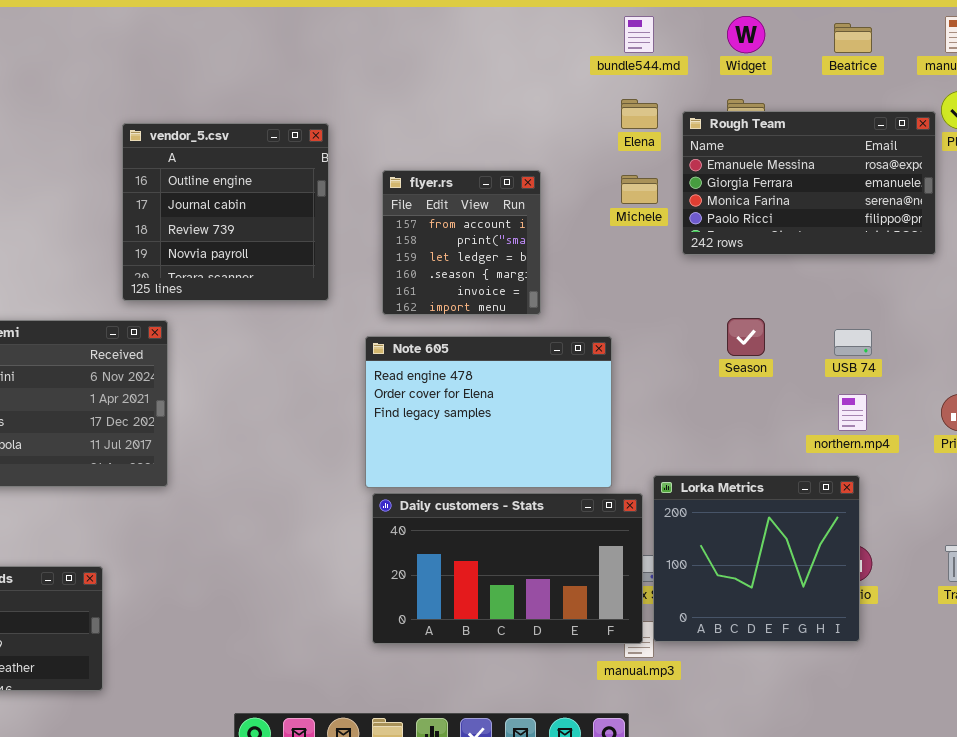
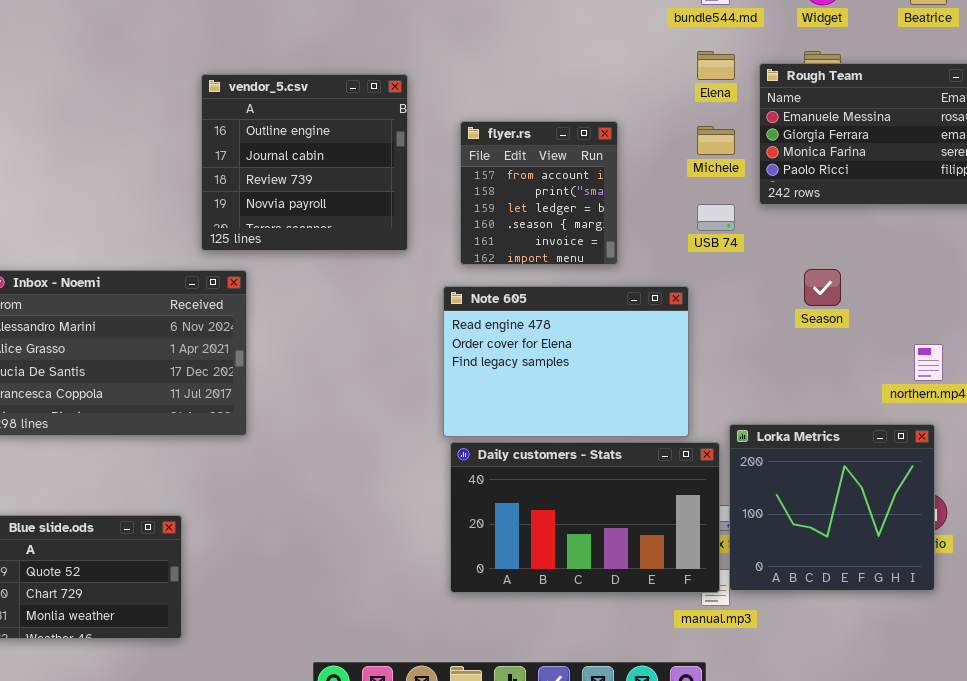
USB 74: [834,329,872,356] -> [697,204,735,231], moved

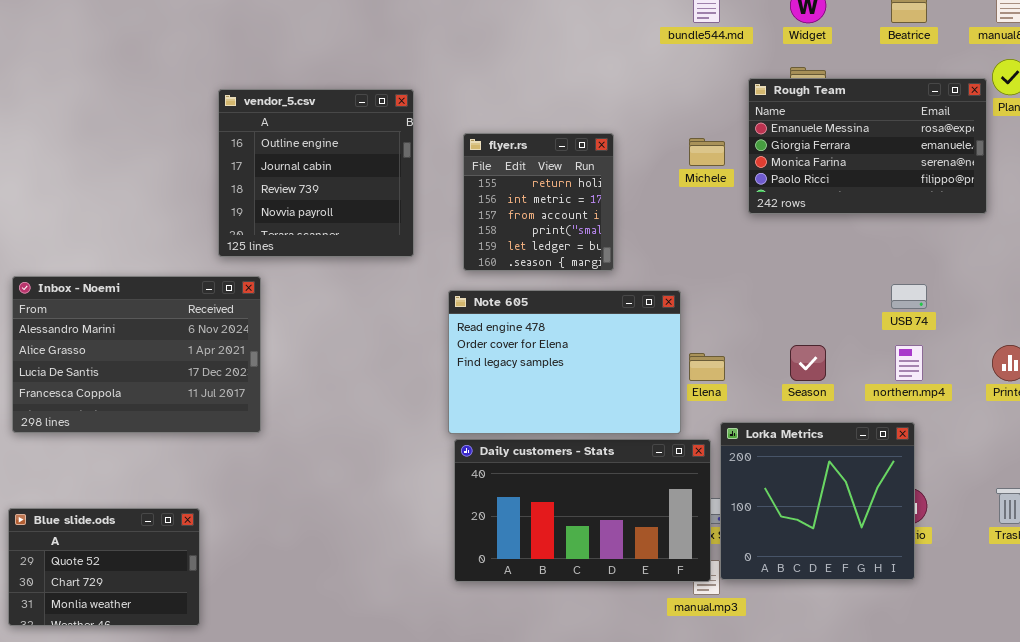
Elena: [697,51,735,80] -> [689,353,725,381], moved
flyer.rs: [460,121,618,265] -> [463,133,614,271], scrolled up 2 rows
USB 74: [697,204,735,231] -> [891,284,927,309], moved
Season: [804,269,841,306] -> [790,345,826,381], moved

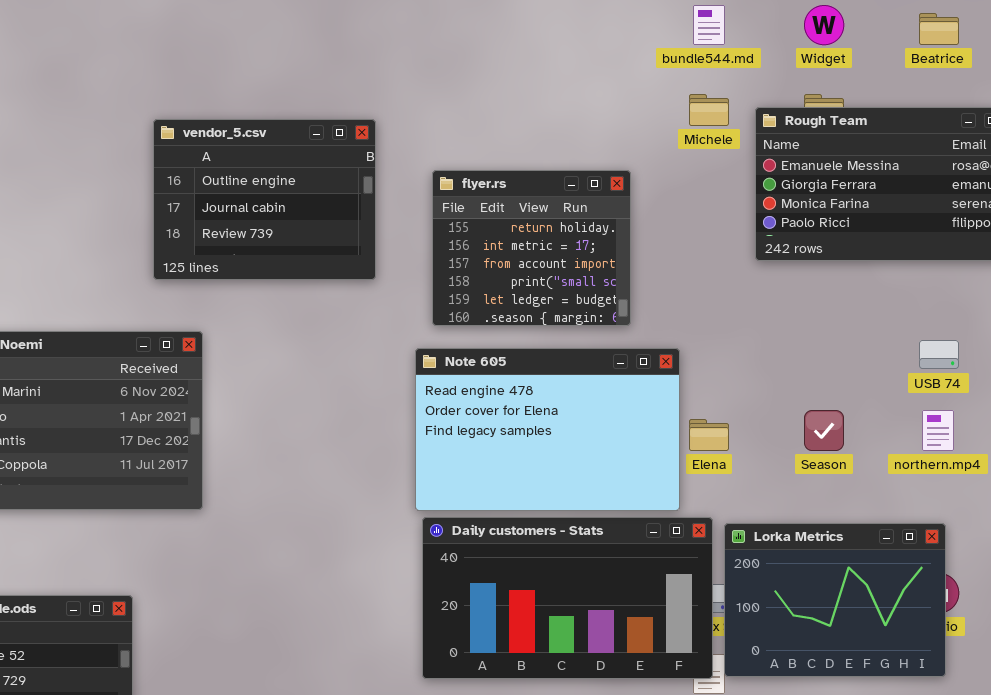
vendor_5.csv: [218,89,414,257] -> [153,119,376,280], resized
flyer.rs: [463,133,614,271] -> [432,170,631,326], resized
Michele: [689,138,725,166] -> [689,94,729,126], moved
Lorka Metrics: [720,422,915,580] -> [724,523,946,677], resized

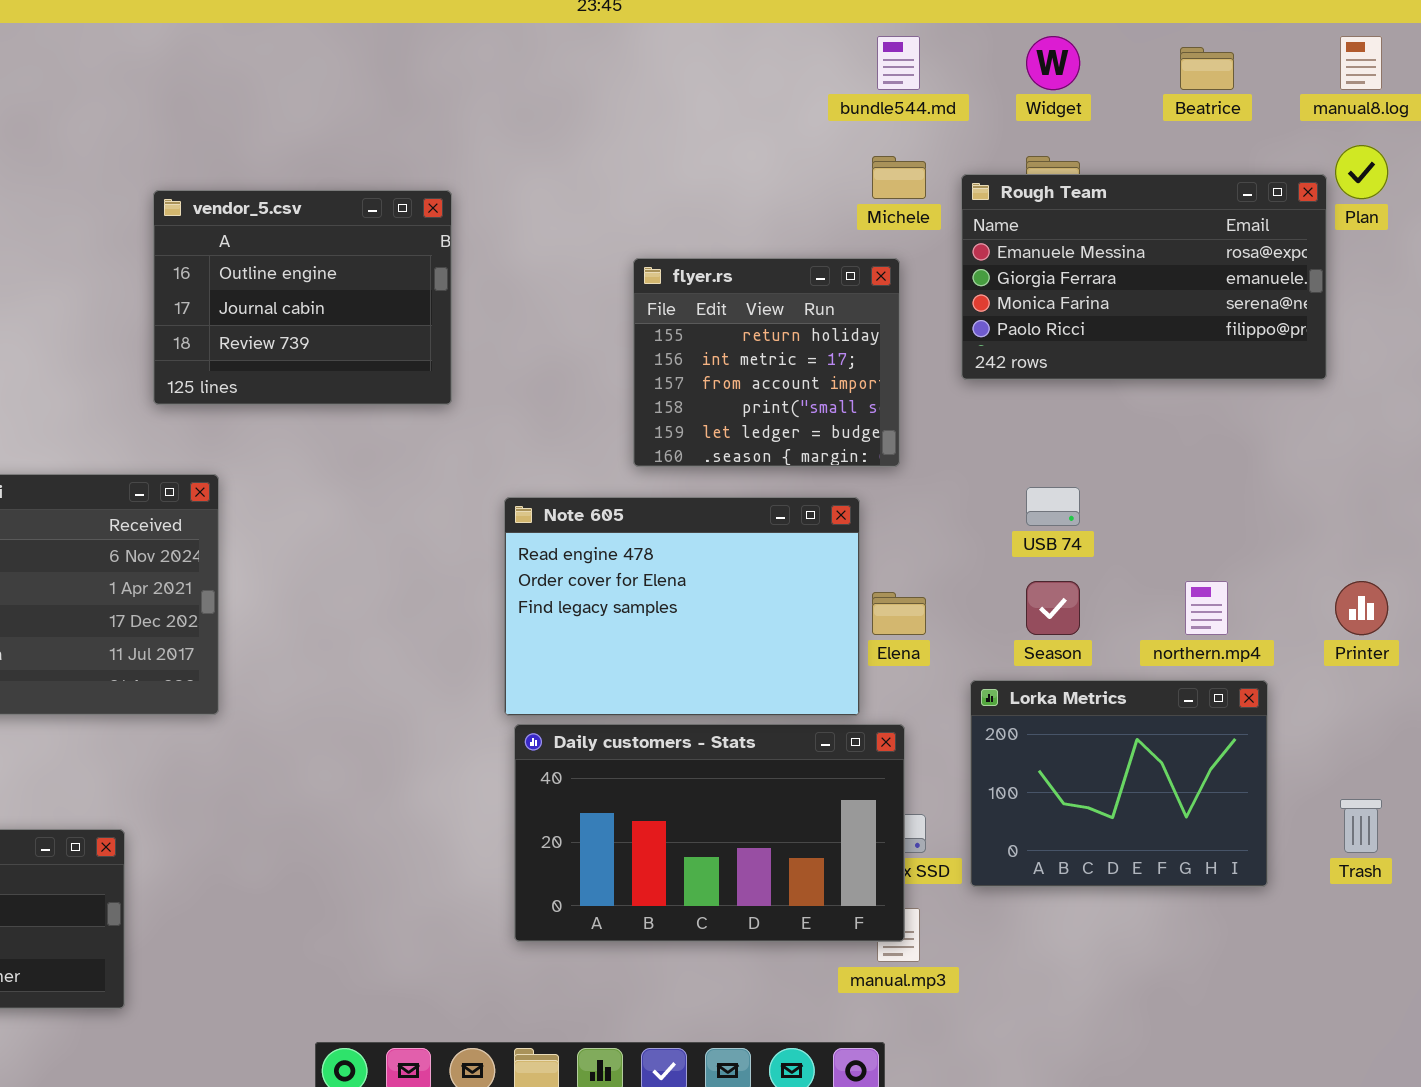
flyer.rs: [432,170,631,326] -> [633,258,900,467], moved
USB 74: [919,340,959,369] -> [1026,487,1080,526], moved
Lorka Metrics: [724,523,946,677] -> [970,680,1268,887], moved

